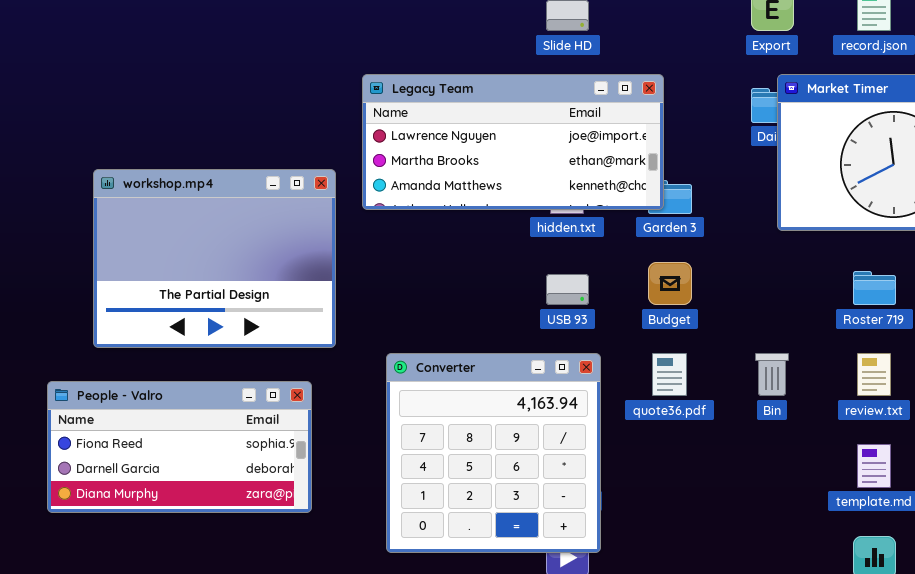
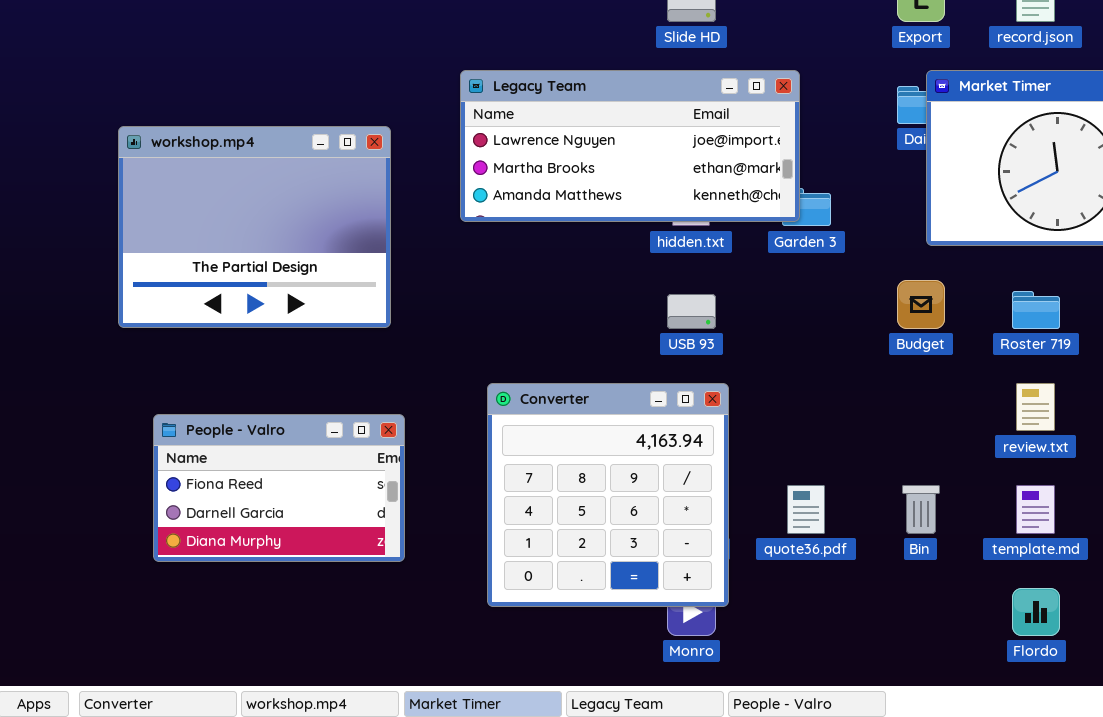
workshop.mp4: [93,169,336,348] -> [118,126,391,328], moved
Budget: [648,262,692,305] -> [897,280,945,329], moved
quote36.pdf: [652,353,687,396] -> [787,485,825,534], moved
Bin: [755,353,789,396] -> [902,485,940,534], moved
People - Valro: [47,381,312,513] -> [153,414,405,562], resized

